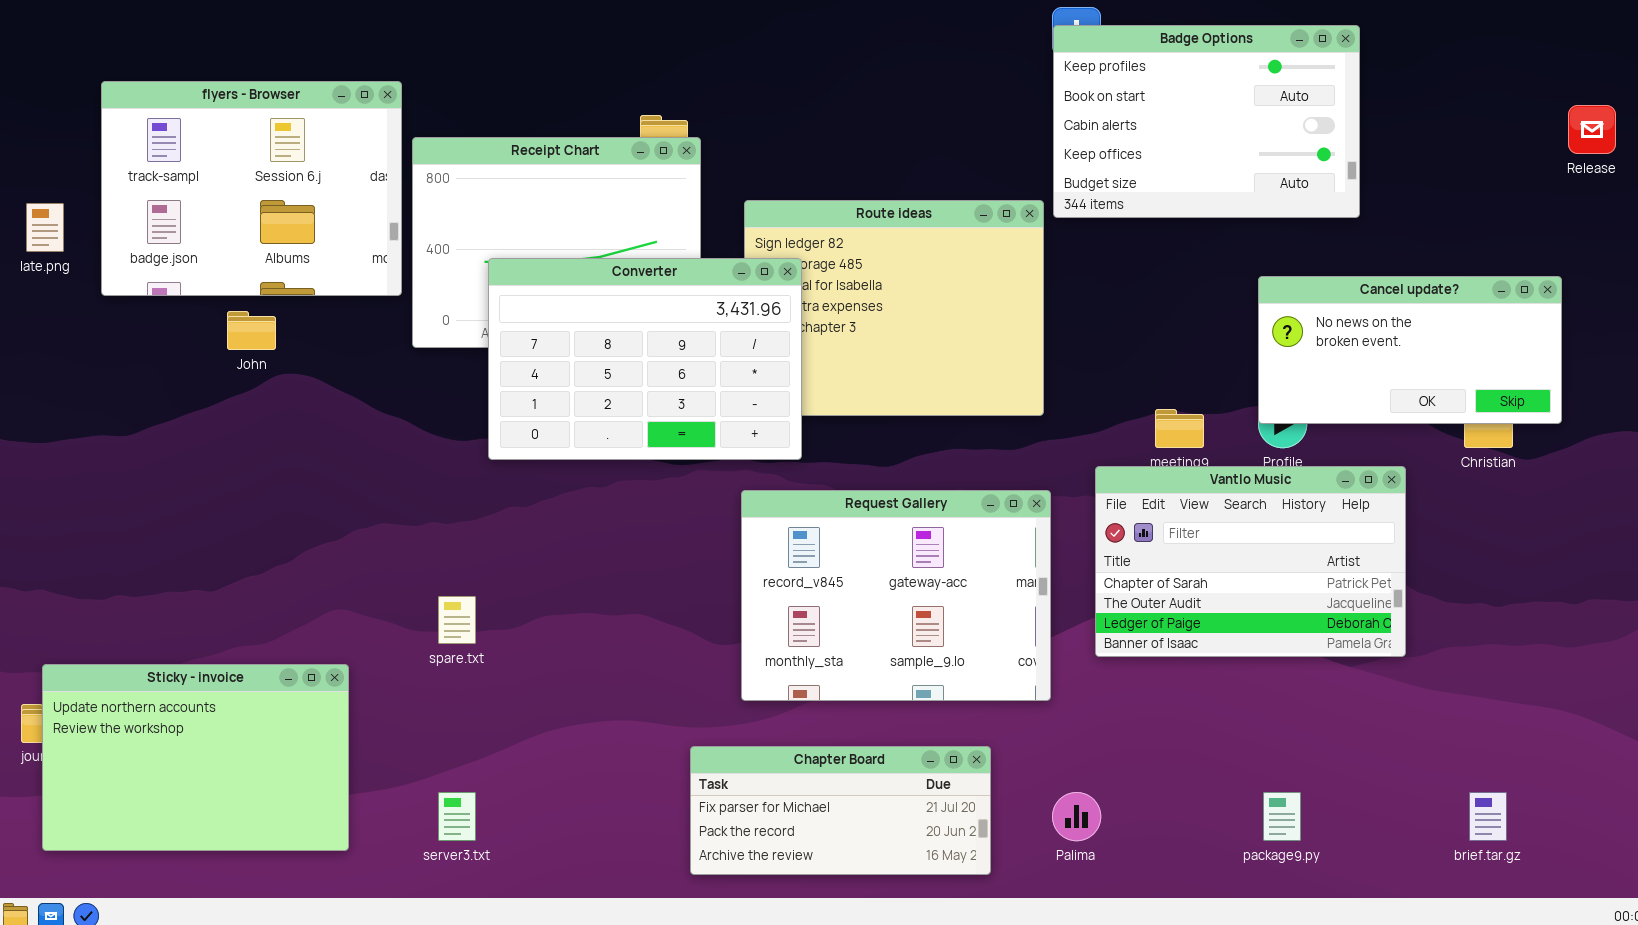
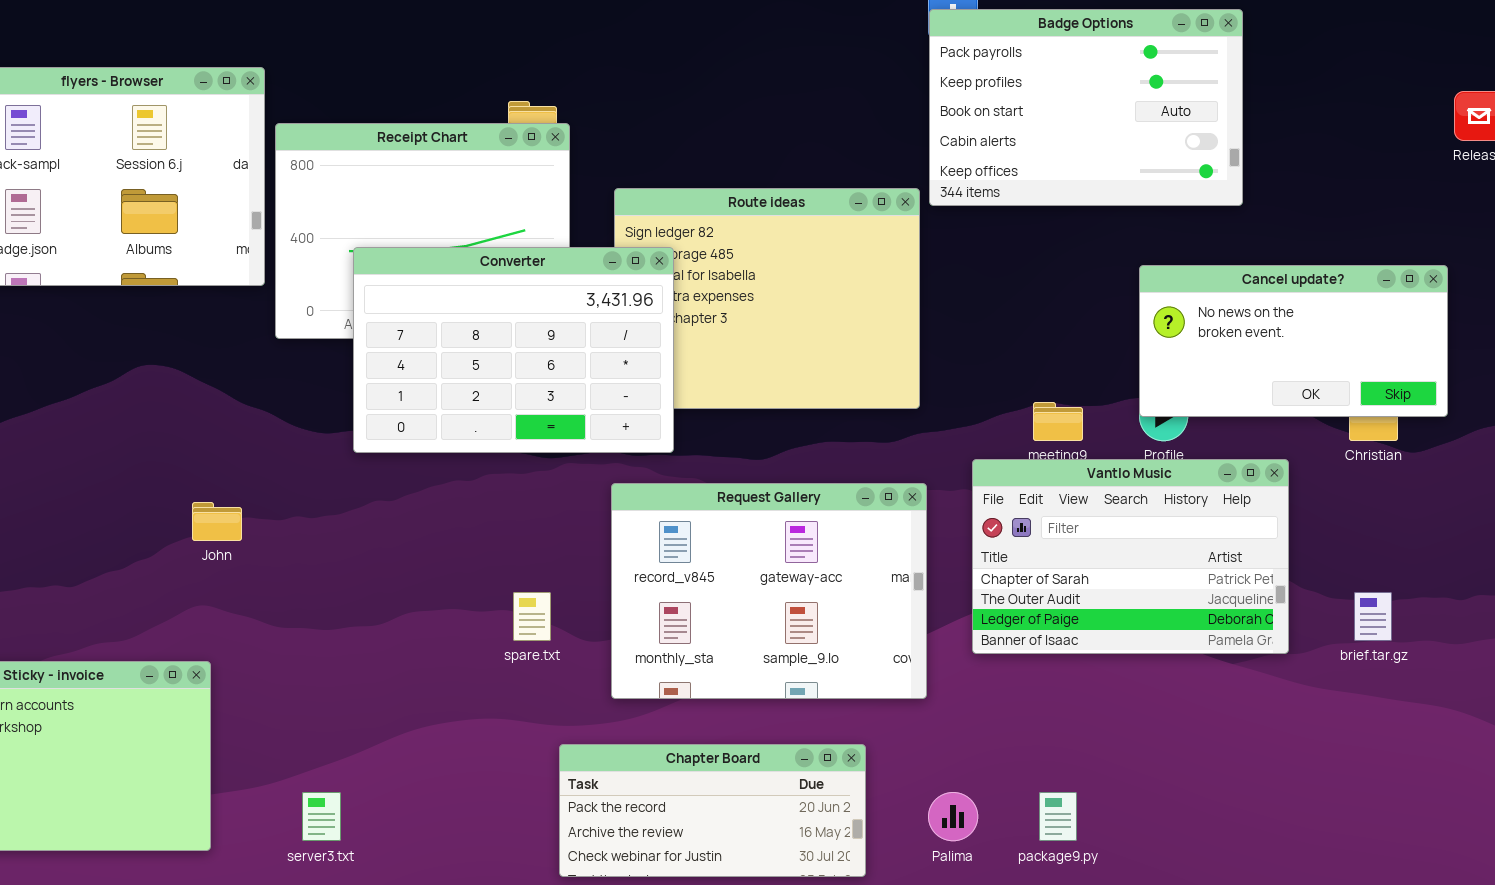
Badge Options: [1053,25,1360,218] -> [929,9,1243,206], scrolled up 1 row
John: [227,311,276,350] -> [192,502,242,541], moved
spare.txt: [438,596,476,644] -> [513,592,551,641], moved
Chapter Board: [690,746,991,875] -> [559,744,866,877], scrolled down 1 row
package9.py: [1263,792,1301,841] -> [1039,792,1077,841], moved
brief.tar.gz: [1469,792,1507,841] -> [1354,592,1392,641], moved

